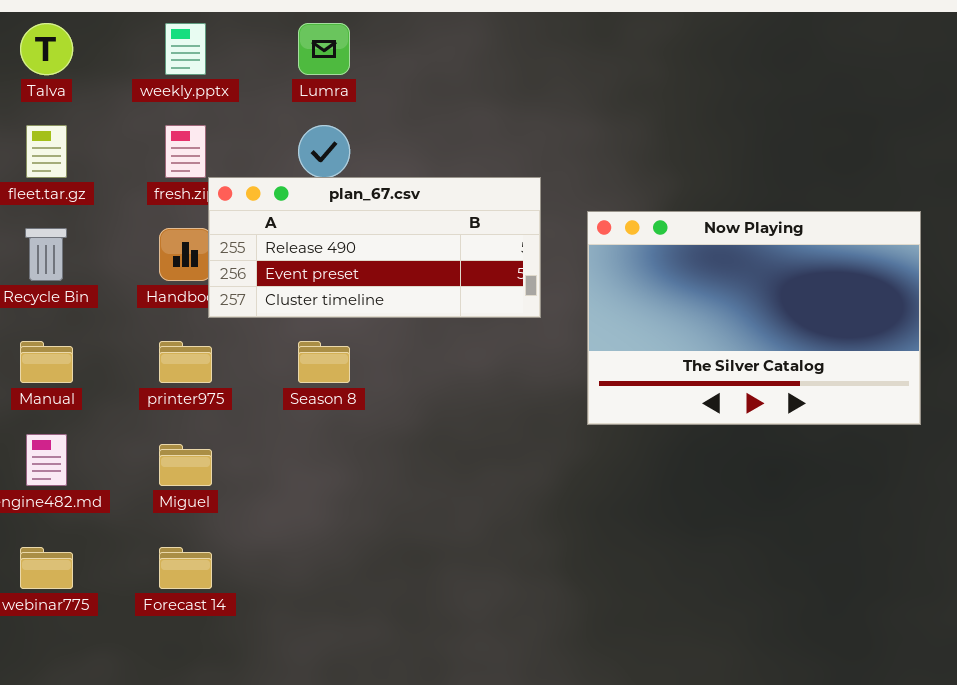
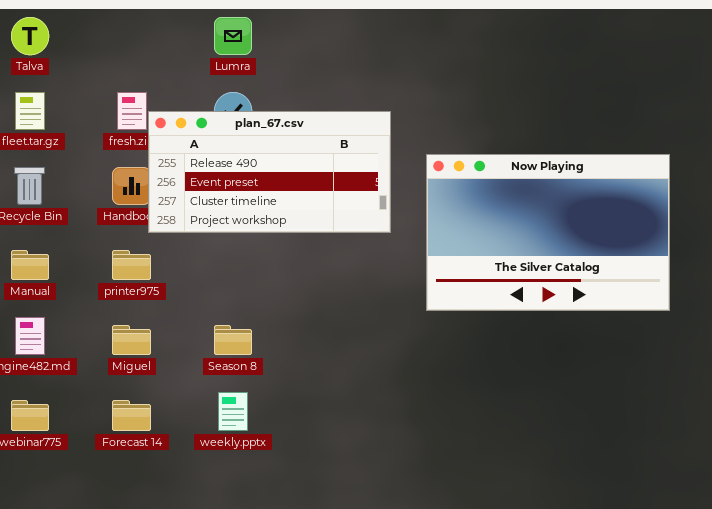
weekly.pptx: [165,23,206,75] -> [218,392,248,431], moved
plan_67.csv: [208,177,541,318] -> [148,111,391,233], resized
Season 8: [298,341,350,383] -> [214,325,252,355], moved

